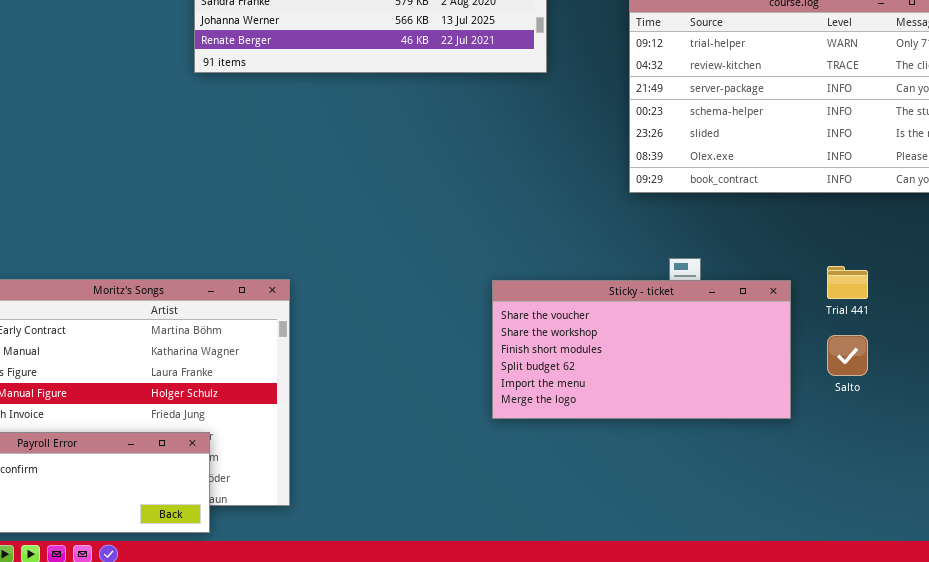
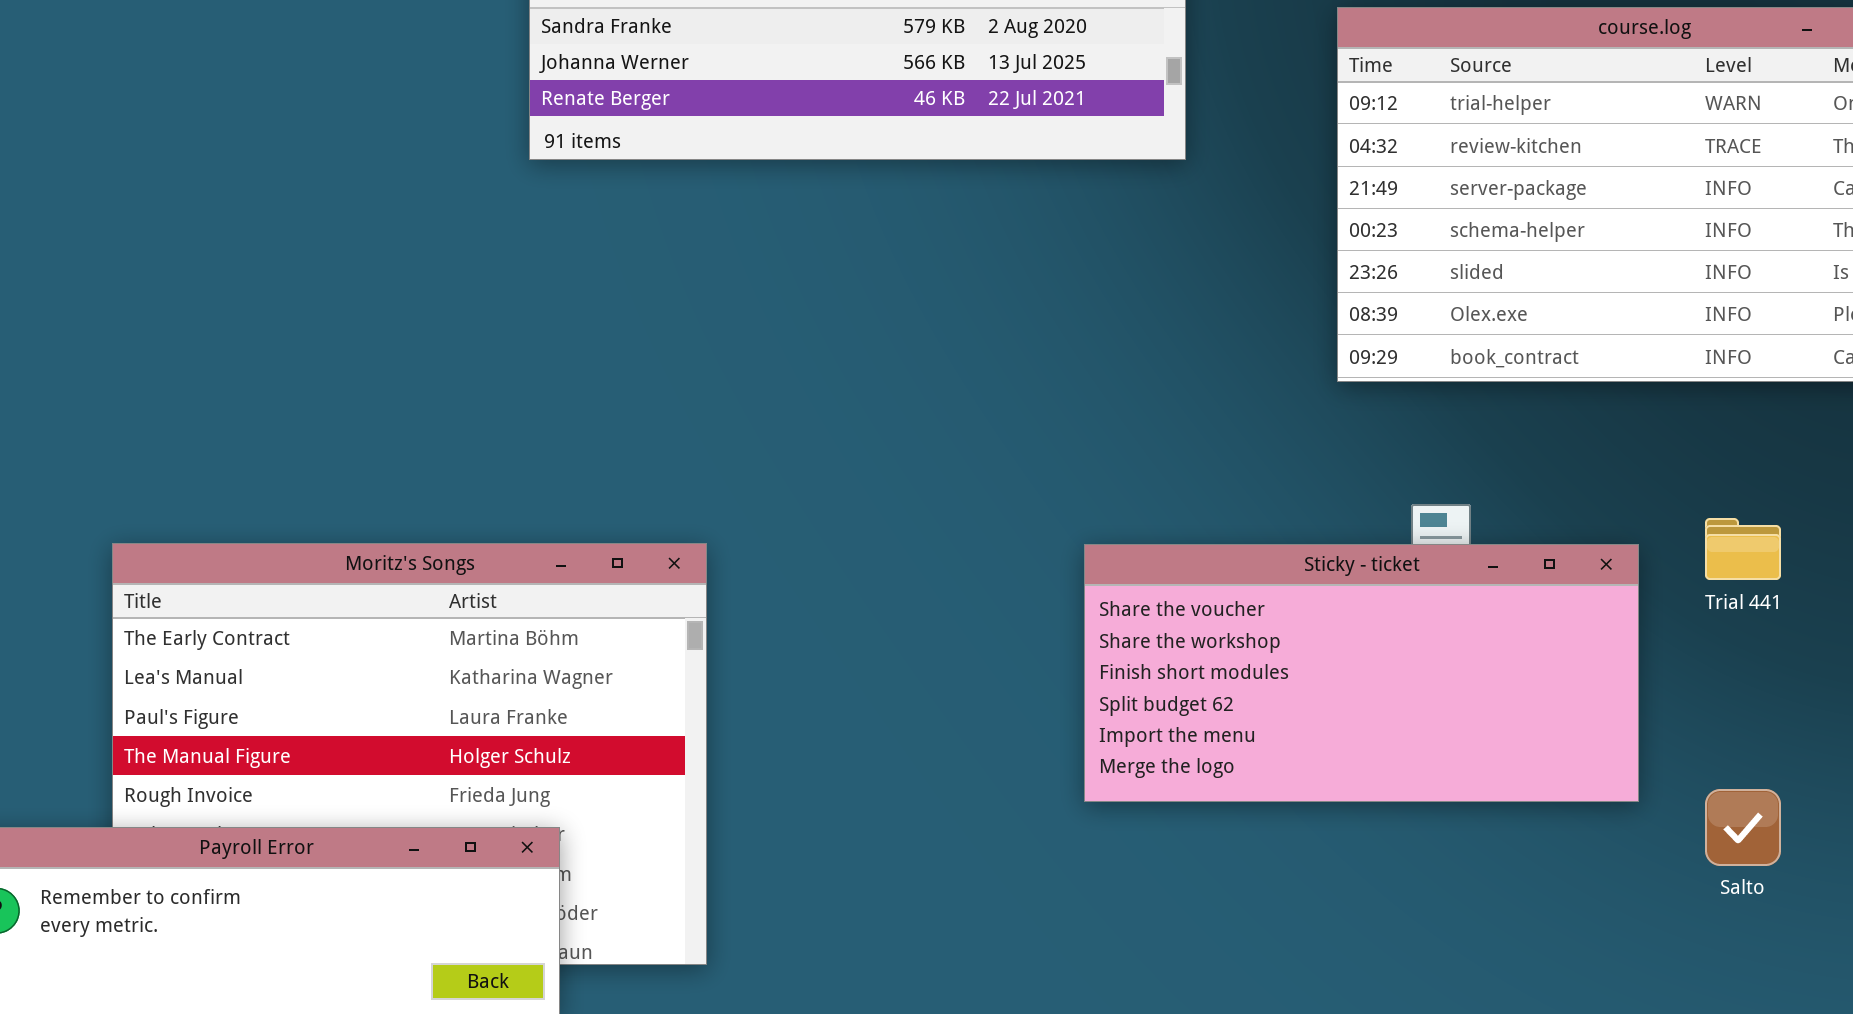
Salto: [827,335,868,376] -> [1705,789,1781,866], moved

